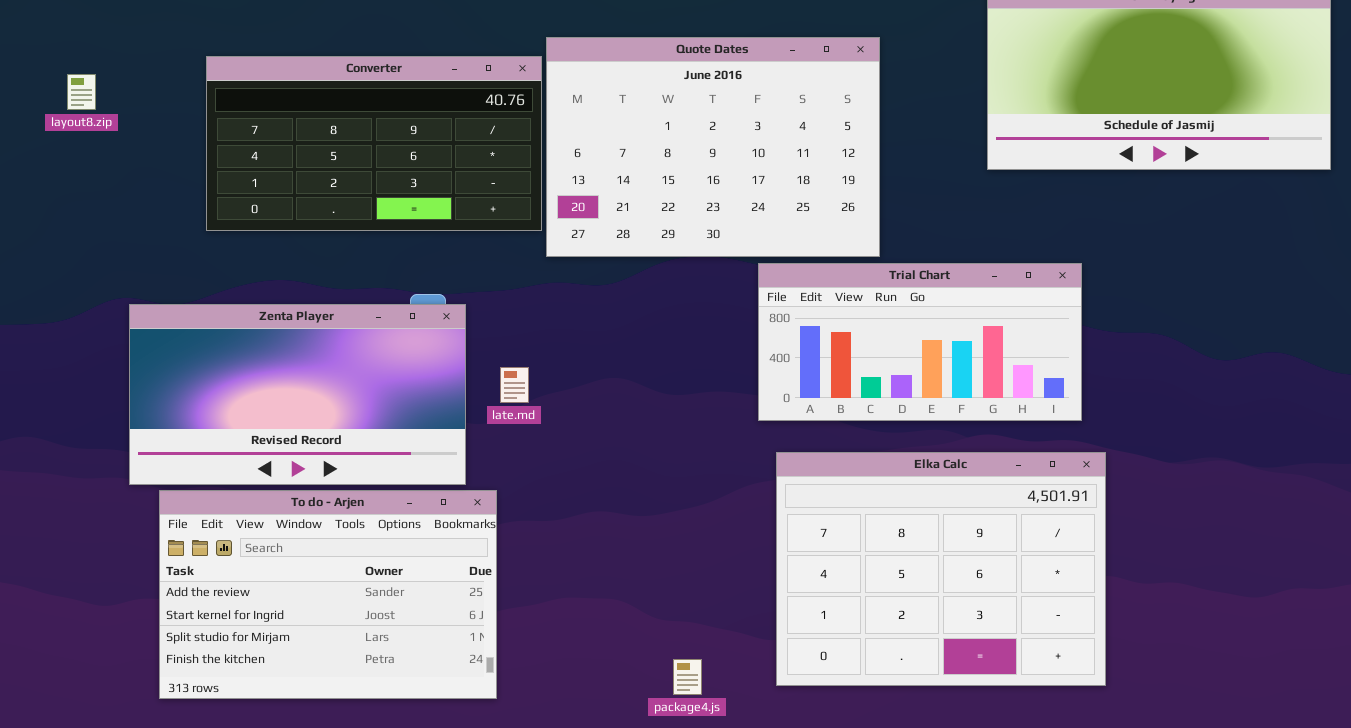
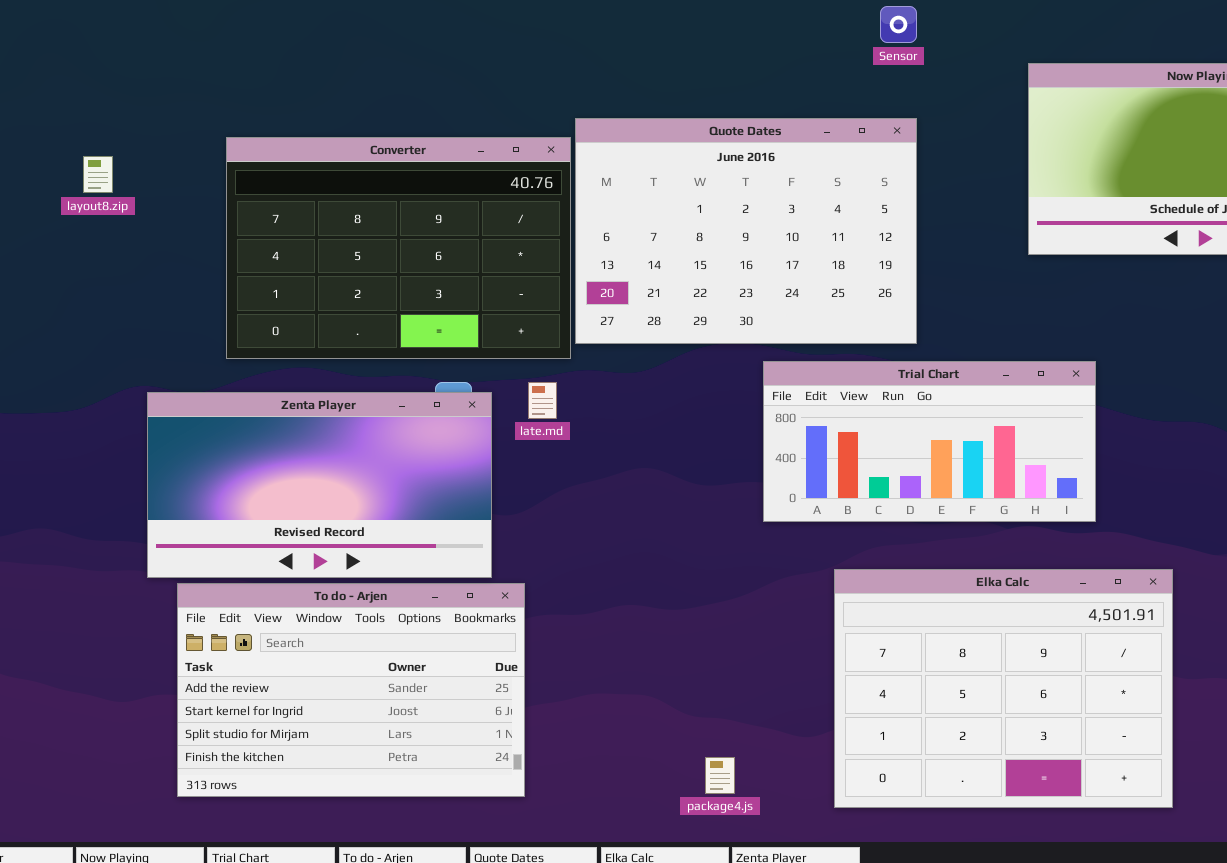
Converter: [206,56,542,231] -> [226,137,571,359], resized
Trial Chart: [758,263,1082,421] -> [763,361,1096,522], moved
late.md: [500,367,529,403] -> [528,382,557,419], moved
Elka Calc: [776,452,1106,686] -> [834,569,1173,808], moved

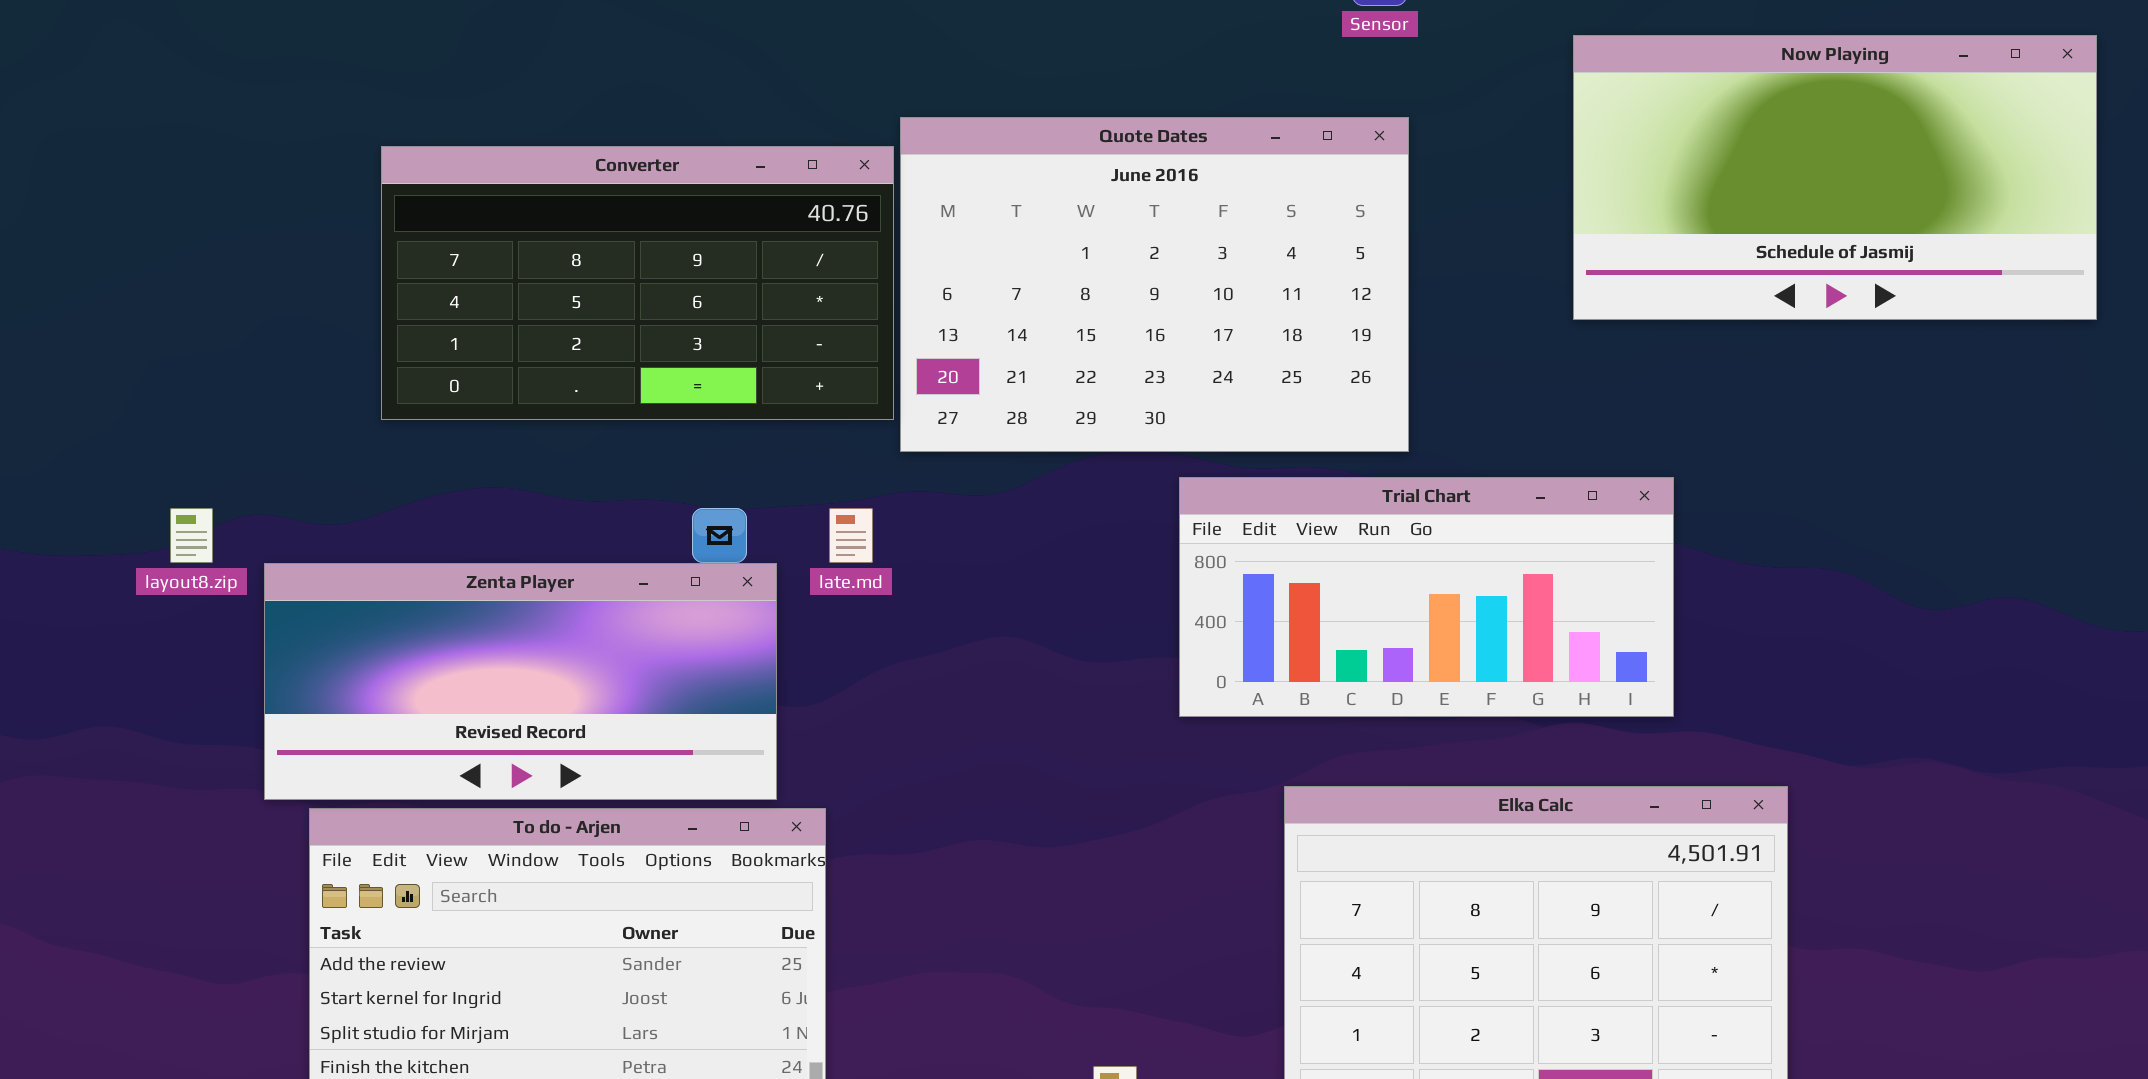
Converter: [226,137,571,359] -> [381,146,894,420], resized
layout8.zip: [83,156,113,193] -> [170,508,213,563], moved
Zenta Player: [147,392,492,578] -> [264,563,777,800], resized

